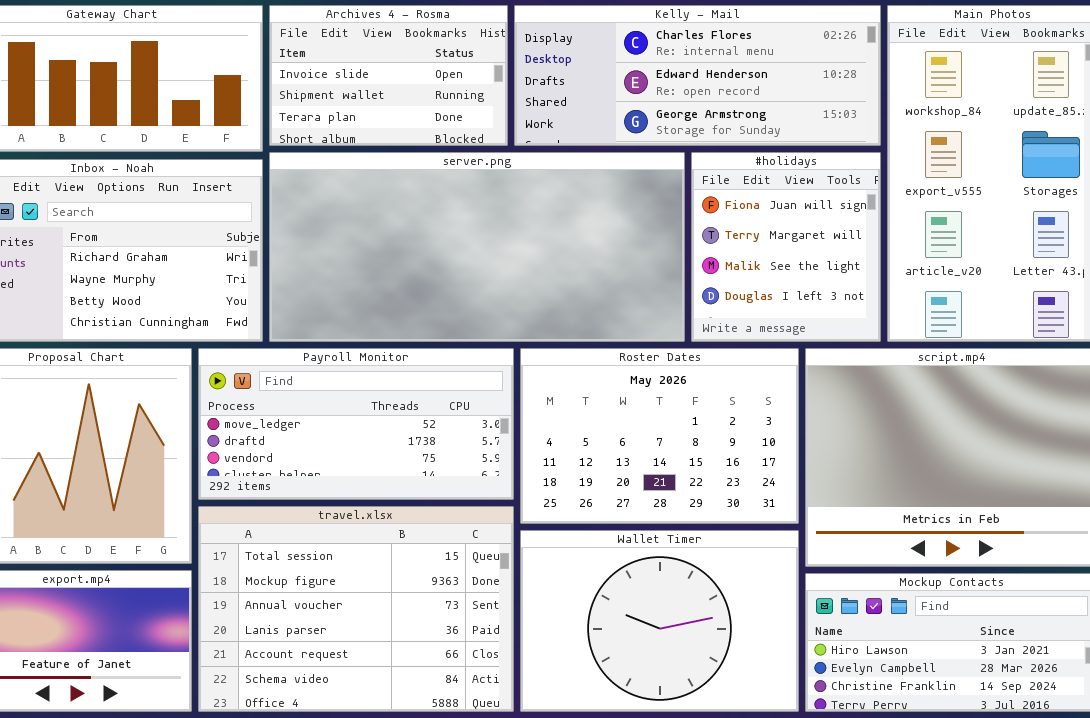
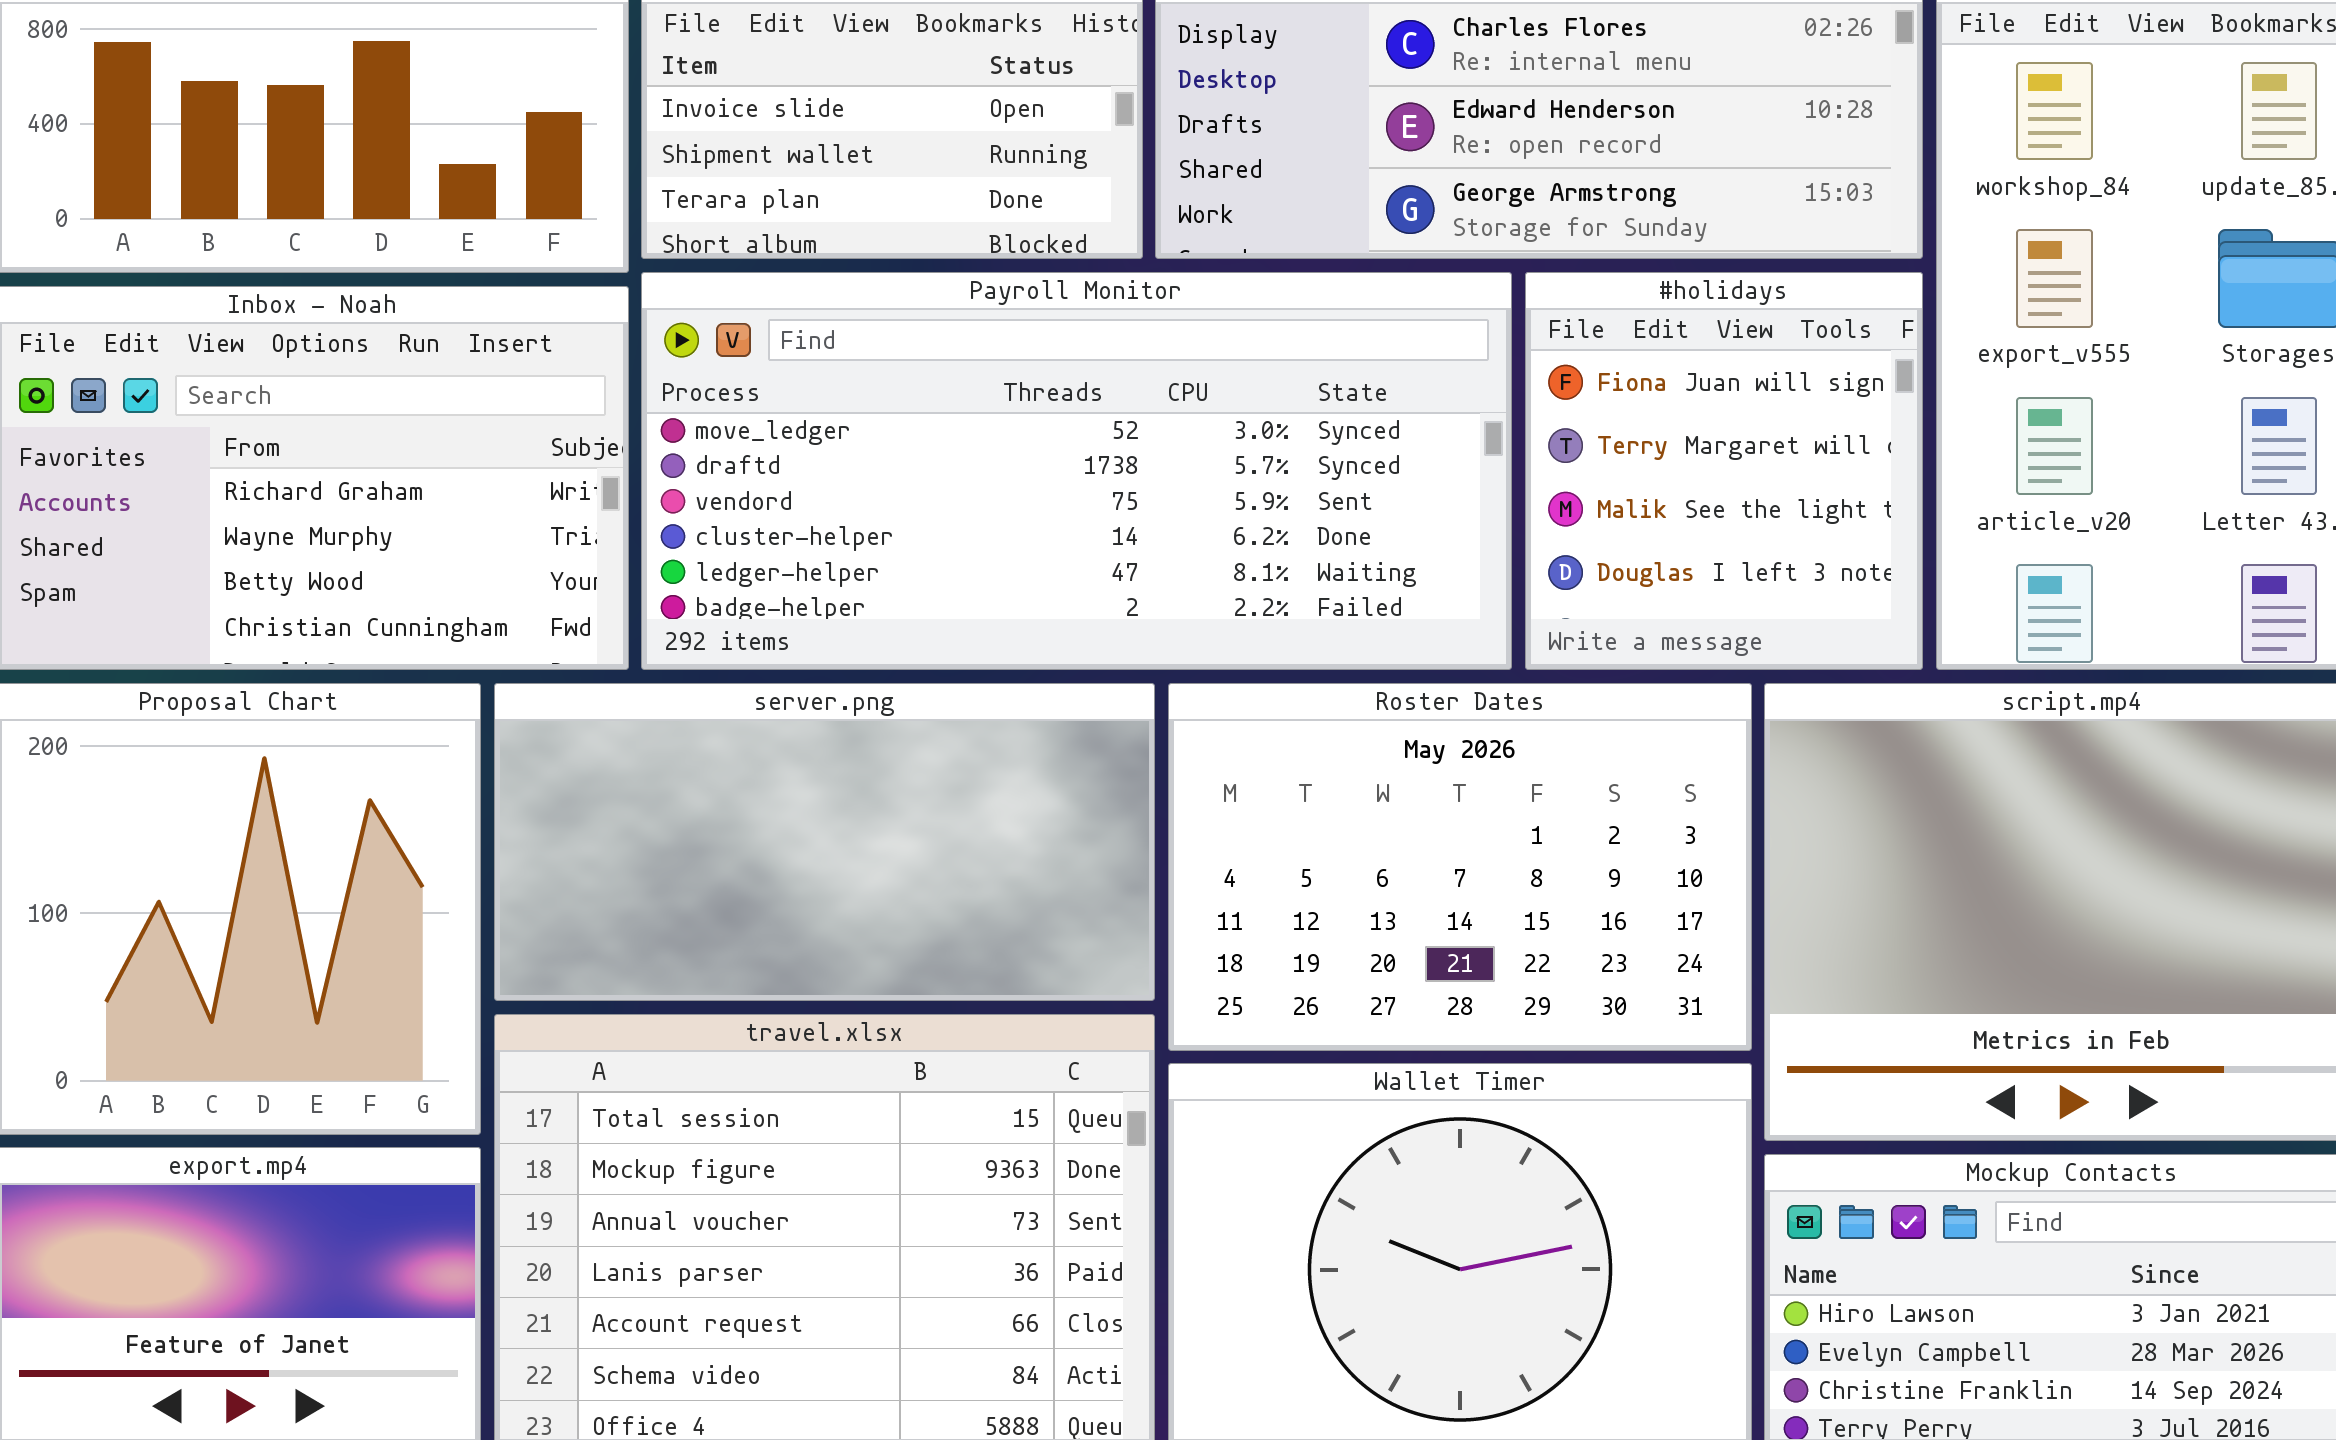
server.png: [269,152,685,342] -> [494,683,1155,1001], moved, resized
Payroll Monitor: [198,348,514,500] -> [641,272,1512,670], moved, resized

